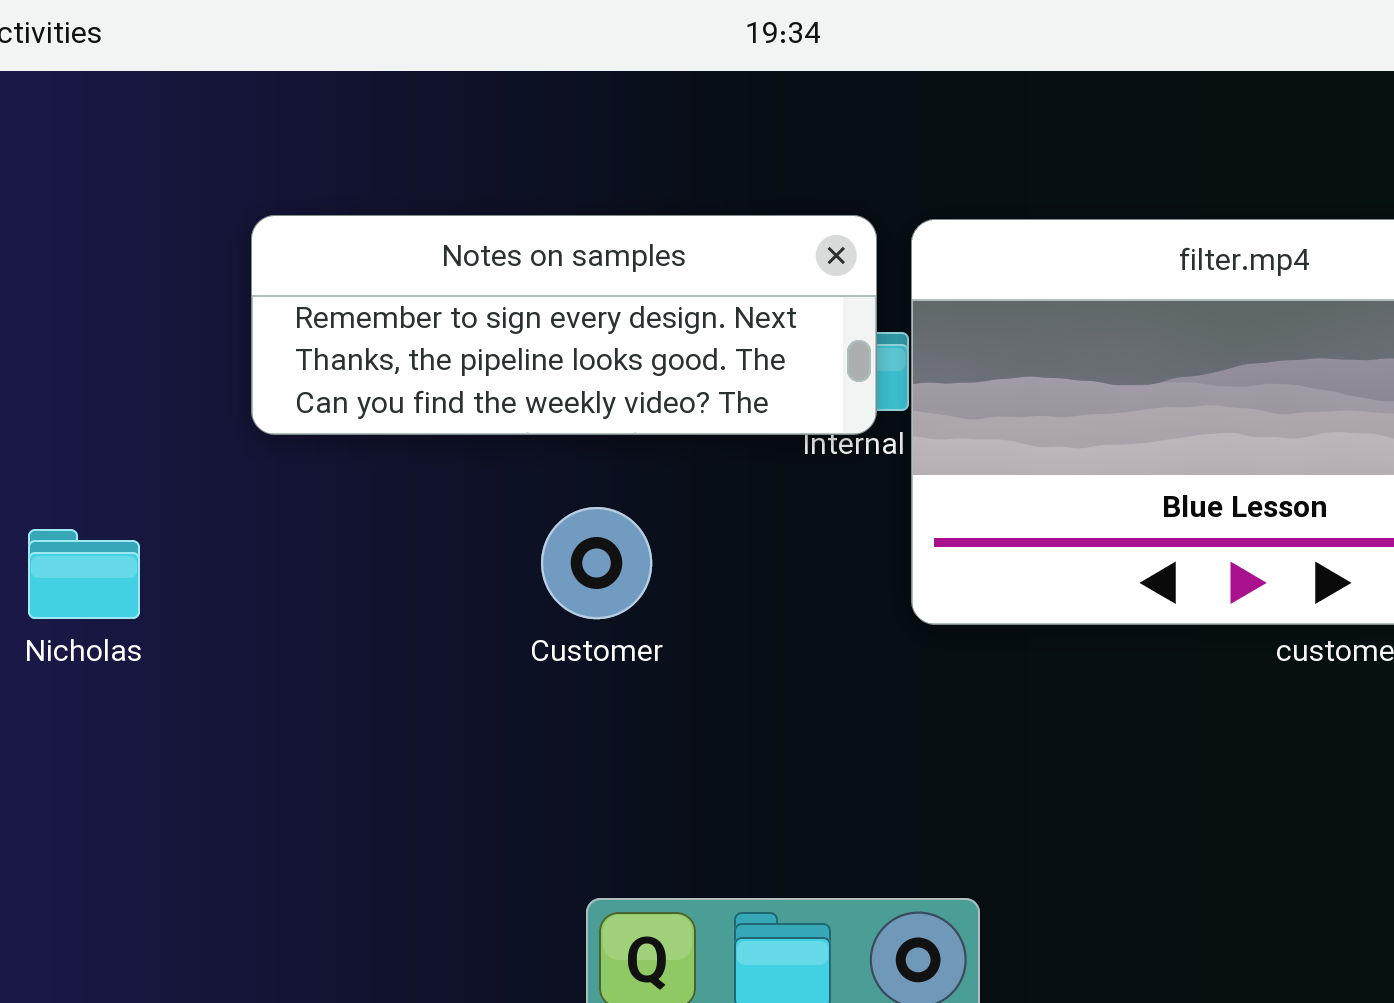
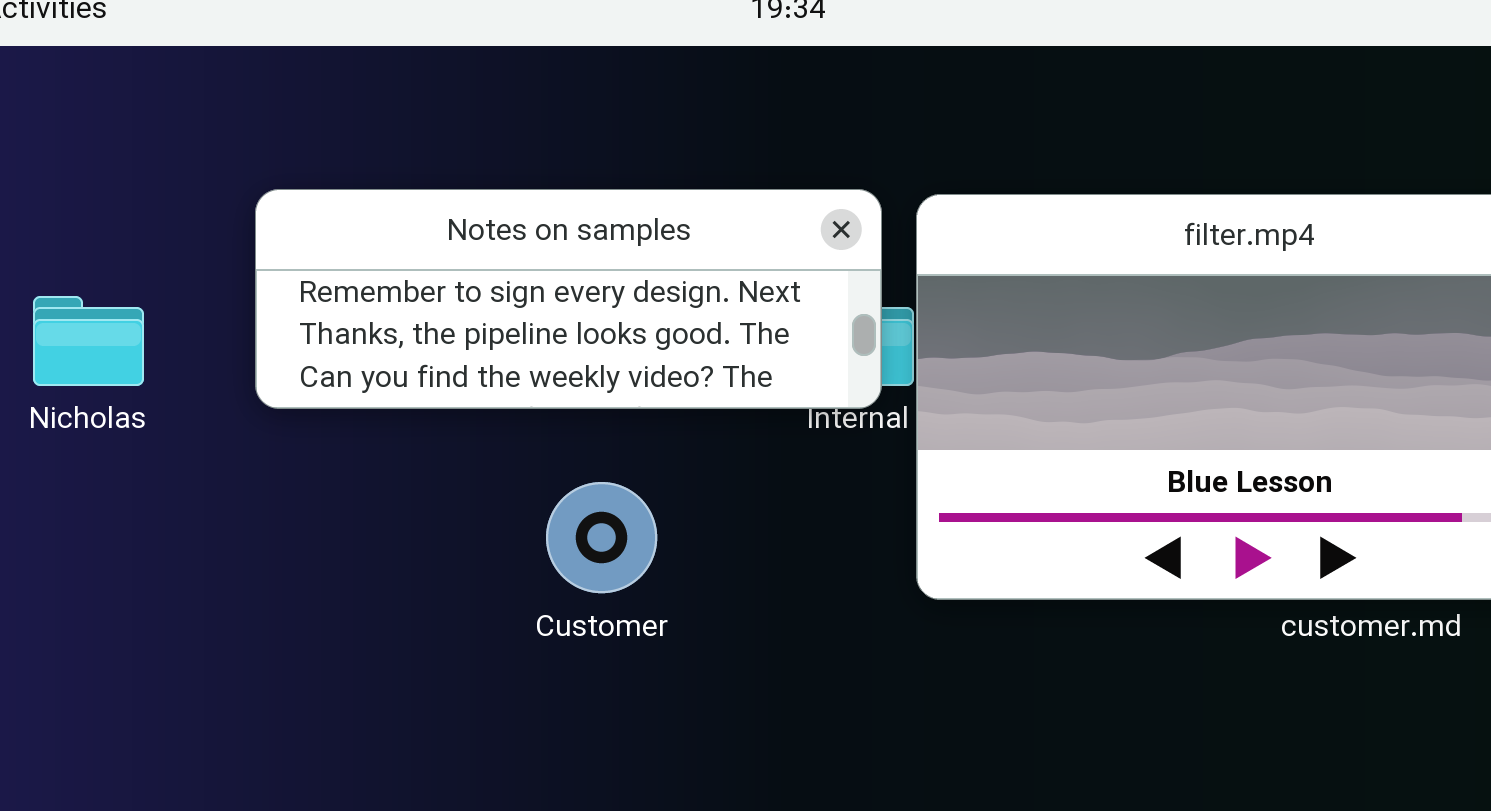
Nicholas: [28,529,140,619] -> [33,296,144,386], moved

